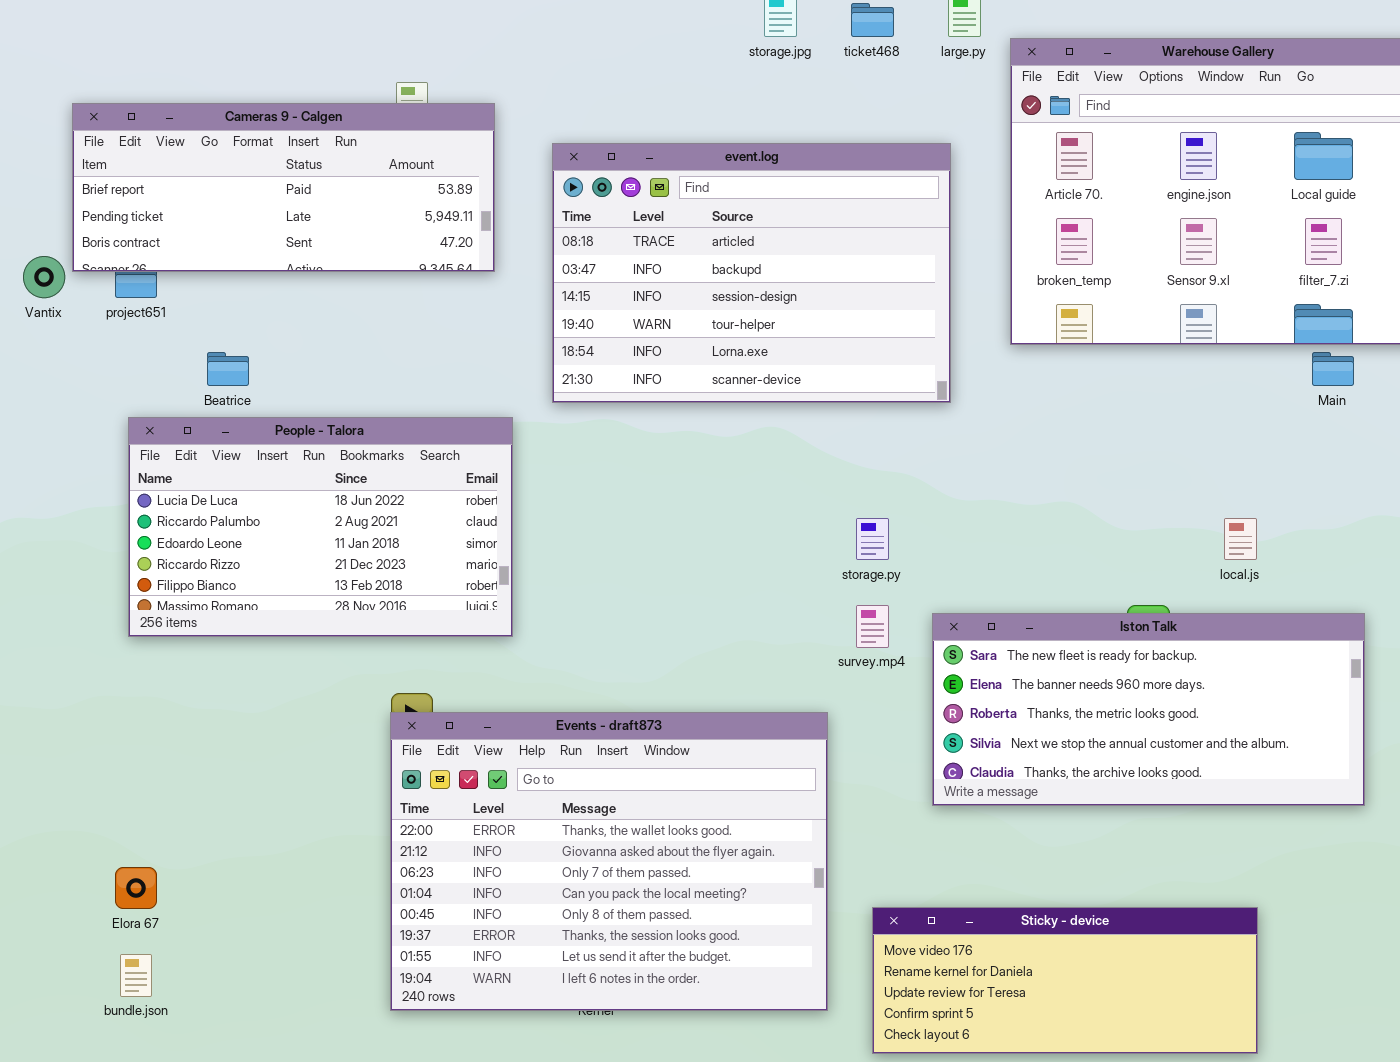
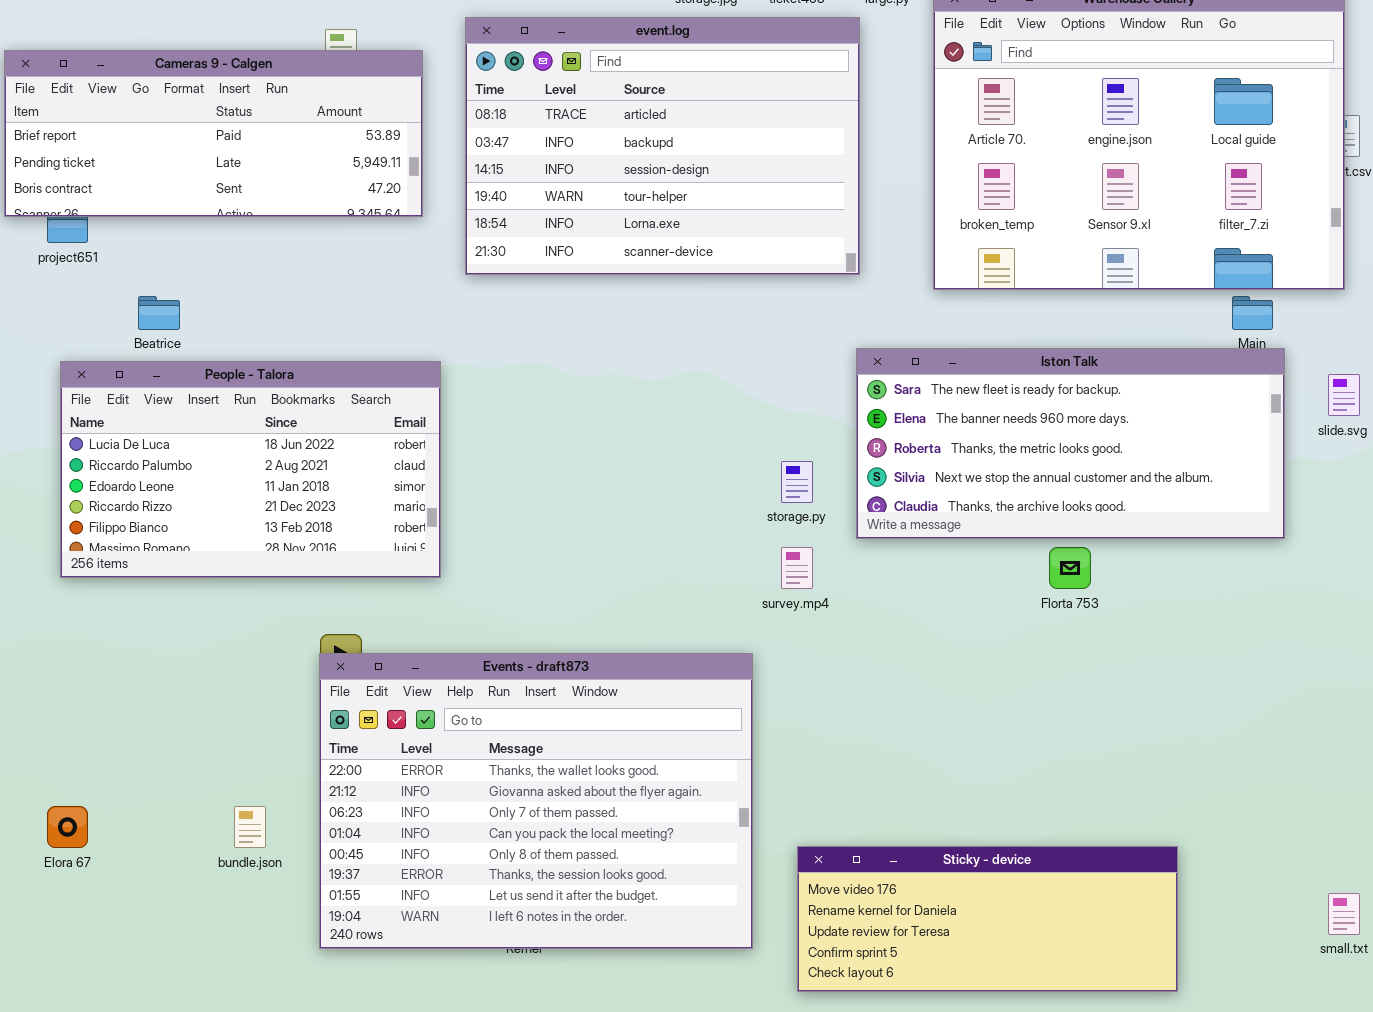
event.log: [552,143,951,403] -> [465,17,860,275], moved
Iston Talk: [932,613,1365,806] -> [856,348,1285,539], moved
bundle.json: [120,954,152,997] -> [234,806,266,848], moved

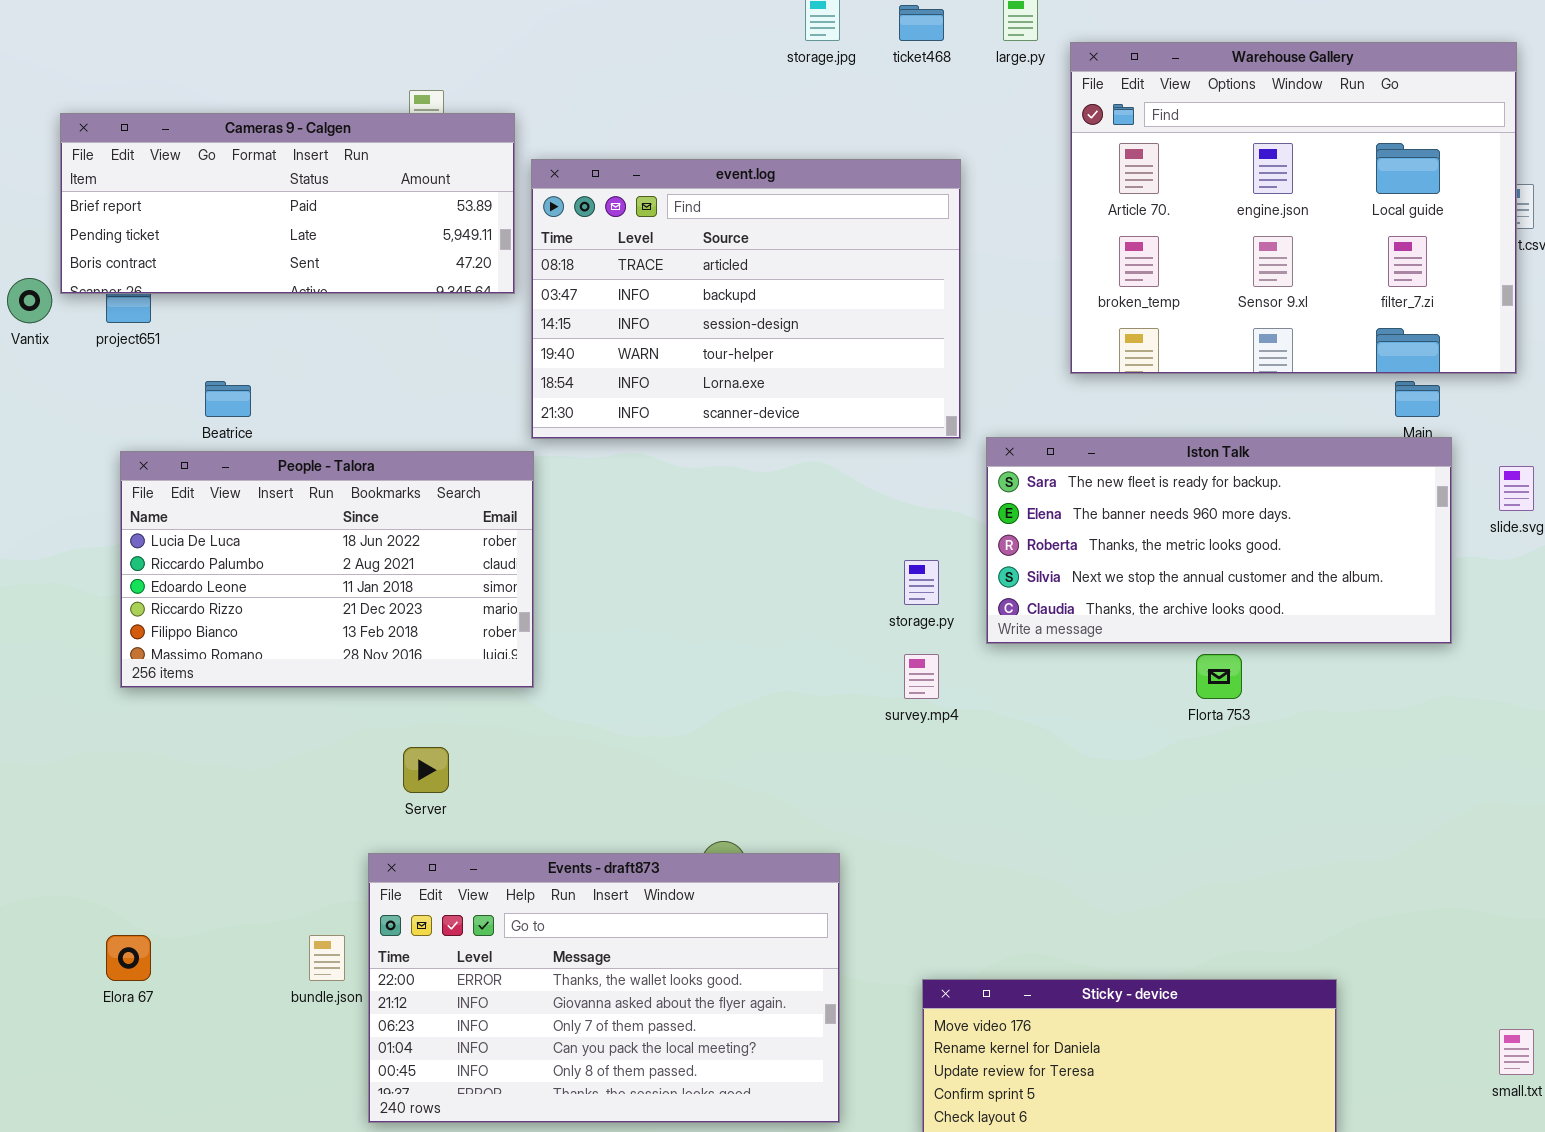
event.log: [465,17,860,275] -> [531,159,961,439], moved
Events - draft873: [319,653,753,949] -> [368,853,840,1123], moved, resized

